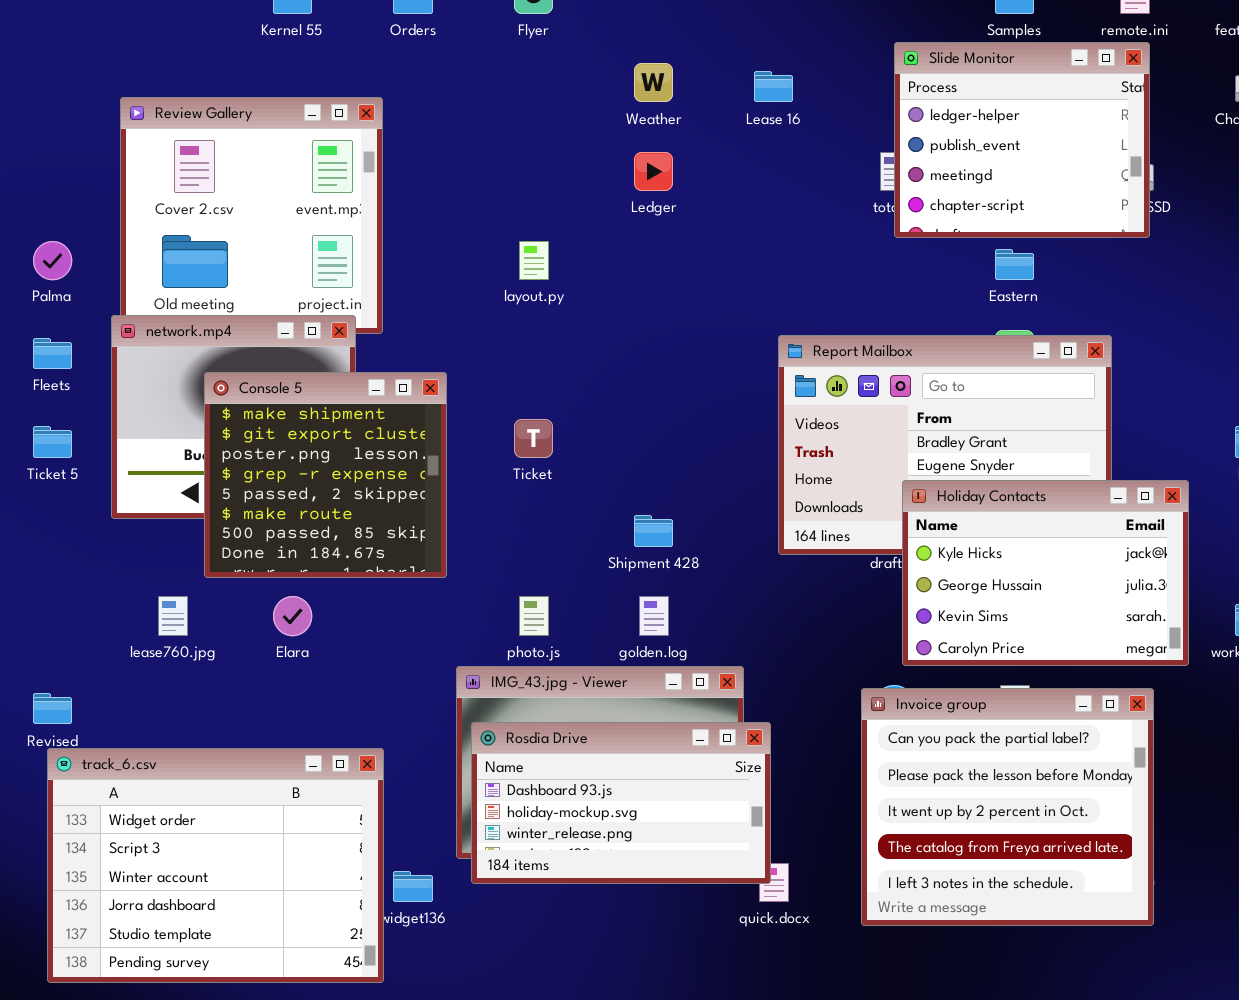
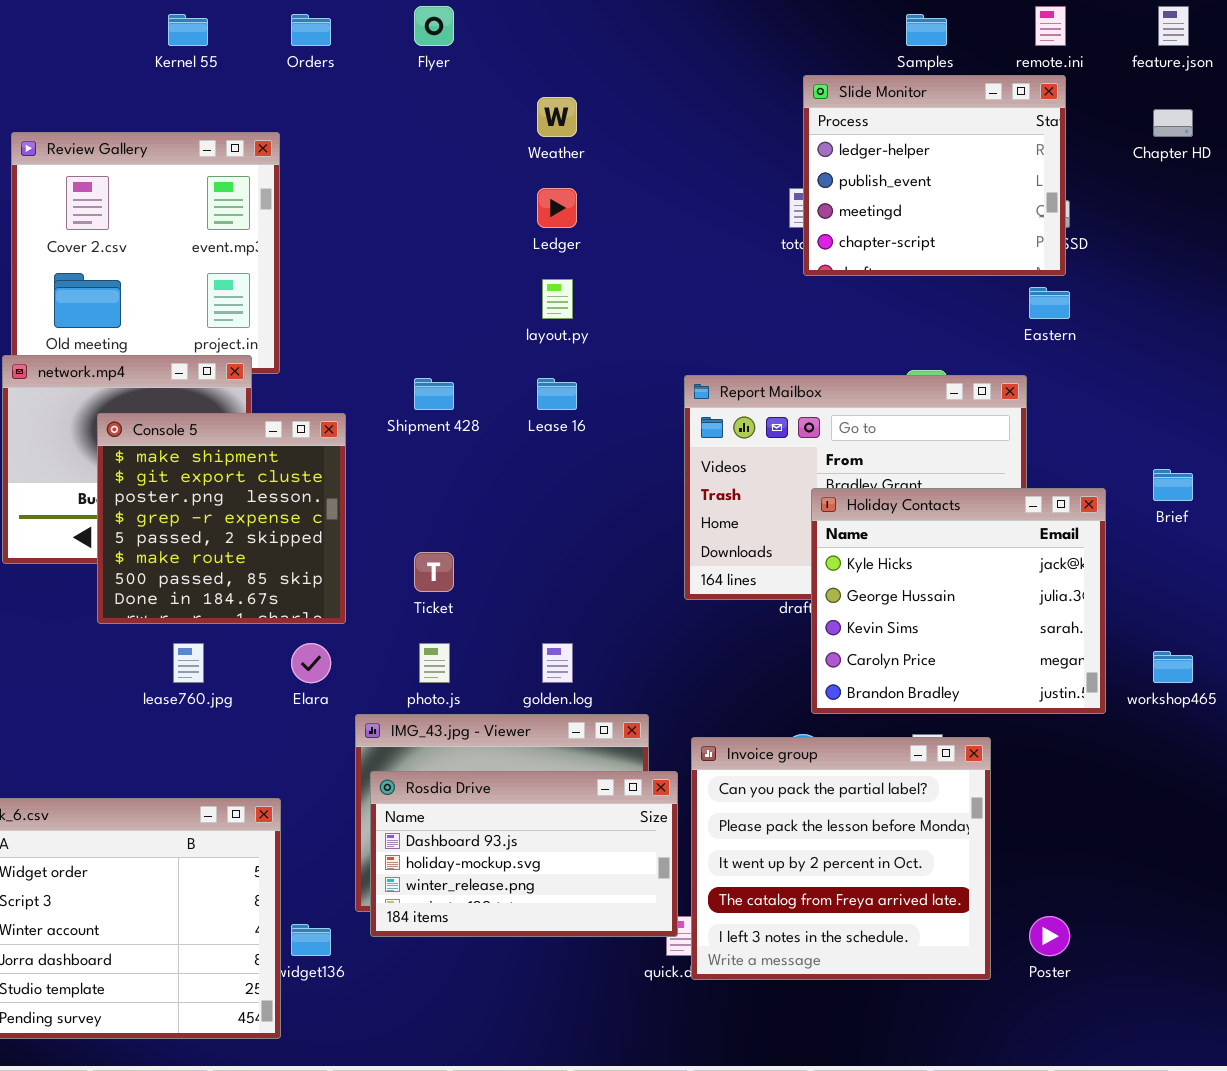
Lease 16: [754,71,793,102] -> [537,378,577,410], moved
layout.py: [519,241,549,280] -> [542,279,573,319], moved
Eastern: [995,249,1034,280] -> [1029,287,1070,319], moved
Ticket: [514,419,553,458] -> [414,552,454,592], moved
Holiday Contacts: [902,480,1189,666] -> [811,488,1106,714], resized
Shipment 428: [634,515,673,547] -> [414,378,454,410], moved
lease760.jpg: [158,596,188,636] -> [173,643,204,683], moved
Elara: [273,596,312,636] -> [291,643,331,683], moved
Invoice group: [861,688,1154,926] -> [691,737,991,980], moved

